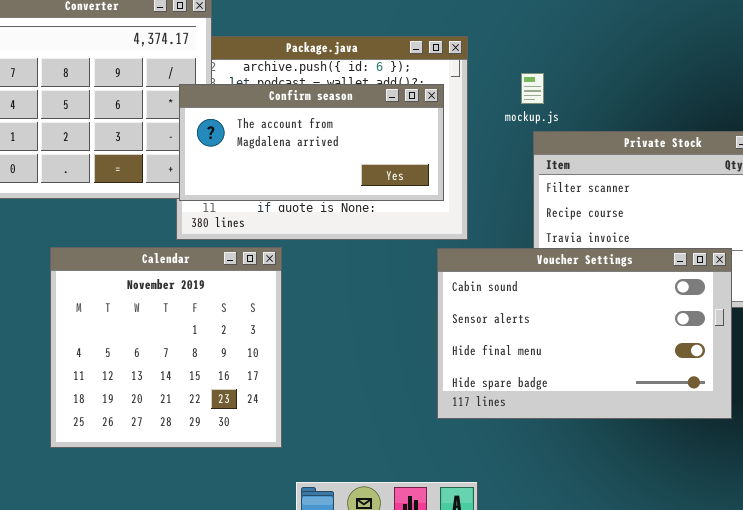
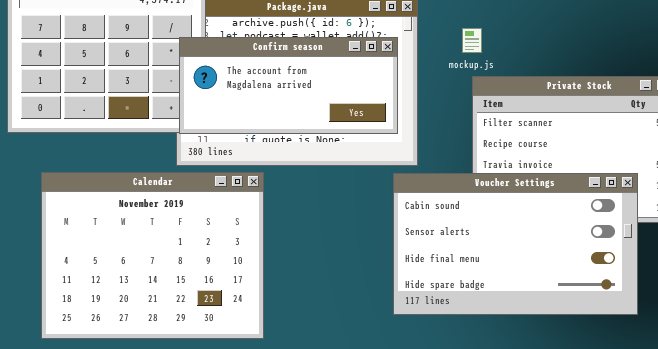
Calendar: [50,247,282,448] -> [41,172,264,339], resized

